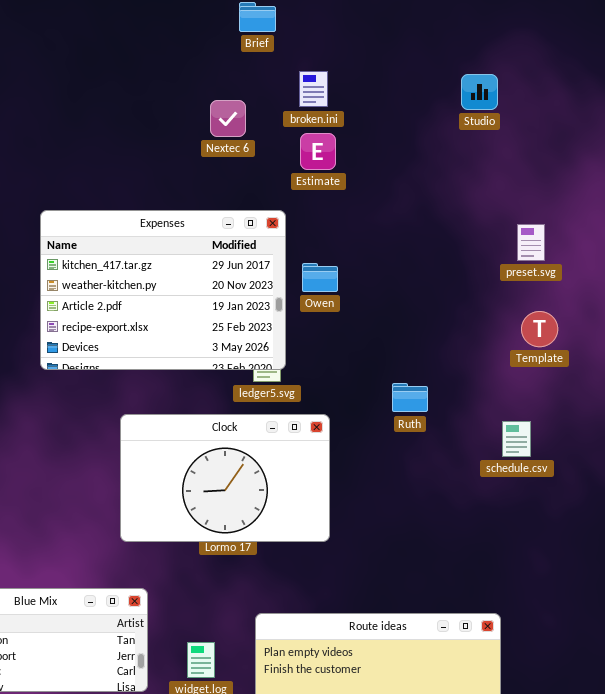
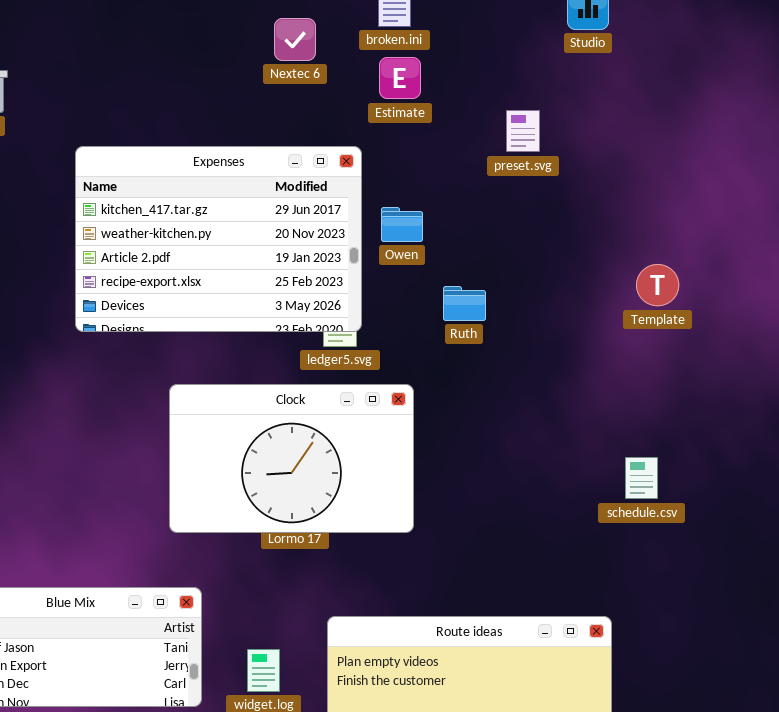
preset.svg: [517,224,545,261] -> [506,110,540,152], moved
Ruth: [392,383,428,412] -> [443,286,486,321], moved
schedule.csv: [502,421,531,457] -> [625,457,658,499], moved

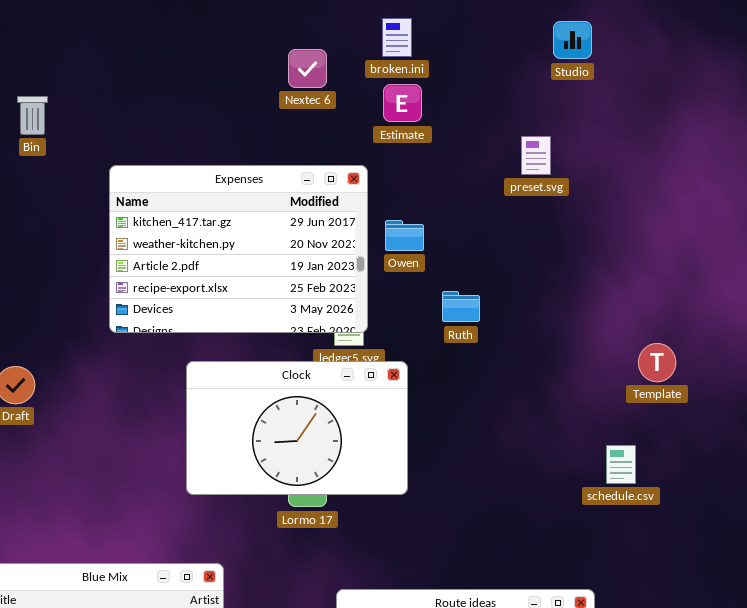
preset.svg: [506,110,540,152] -> [521,136,551,175], moved
Template: [636,264,679,306] -> [638,343,676,382], moved
Clock: [169,384,414,533] -> [186,361,408,495], moved

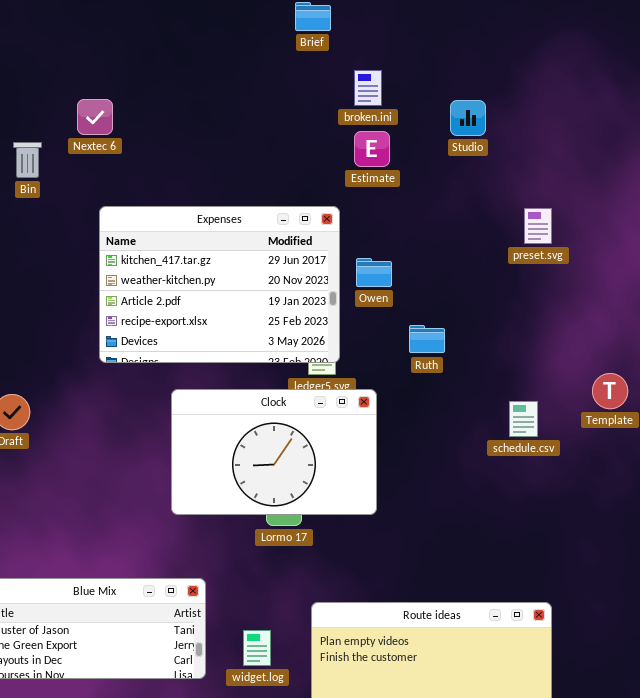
Studio: [553,21,592,59] -> [450,100,486,136], moved
Nextec 6: [288,49,327,88] -> [77,99,113,135], moved
preset.svg: [521,136,551,175] -> [524,208,552,244], moved
schedule.csv: [606,445,636,484] -> [509,401,538,437], moved

